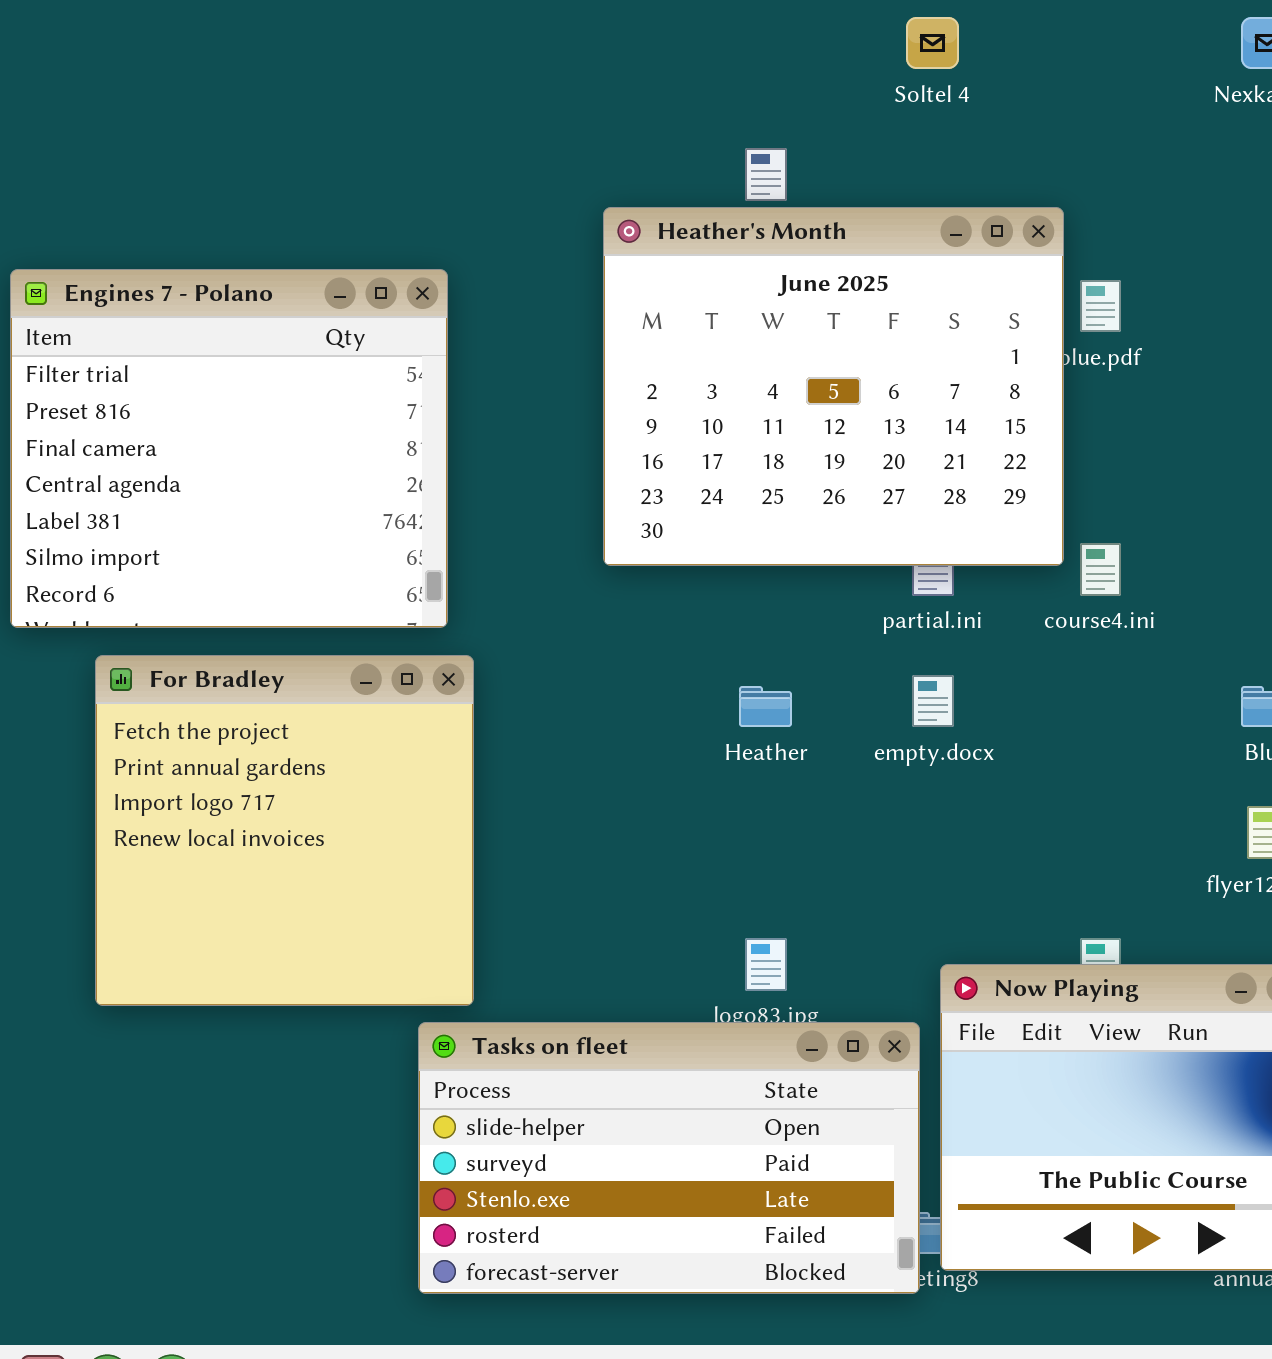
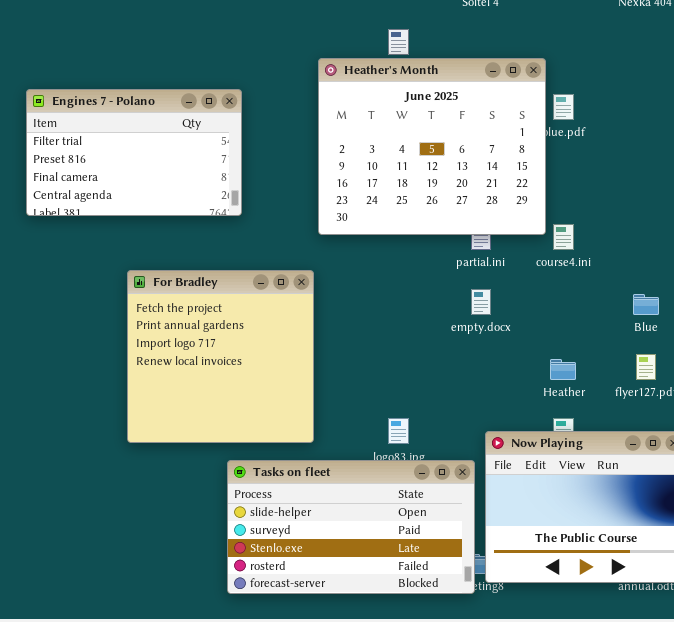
Engines 7 - Polano: [10,269,448,628] -> [26,89,242,216], resized
For Bradley: [95,655,474,1006] -> [127,270,314,443], moved
Heather: [739,686,792,727] -> [550,359,576,380], moved

